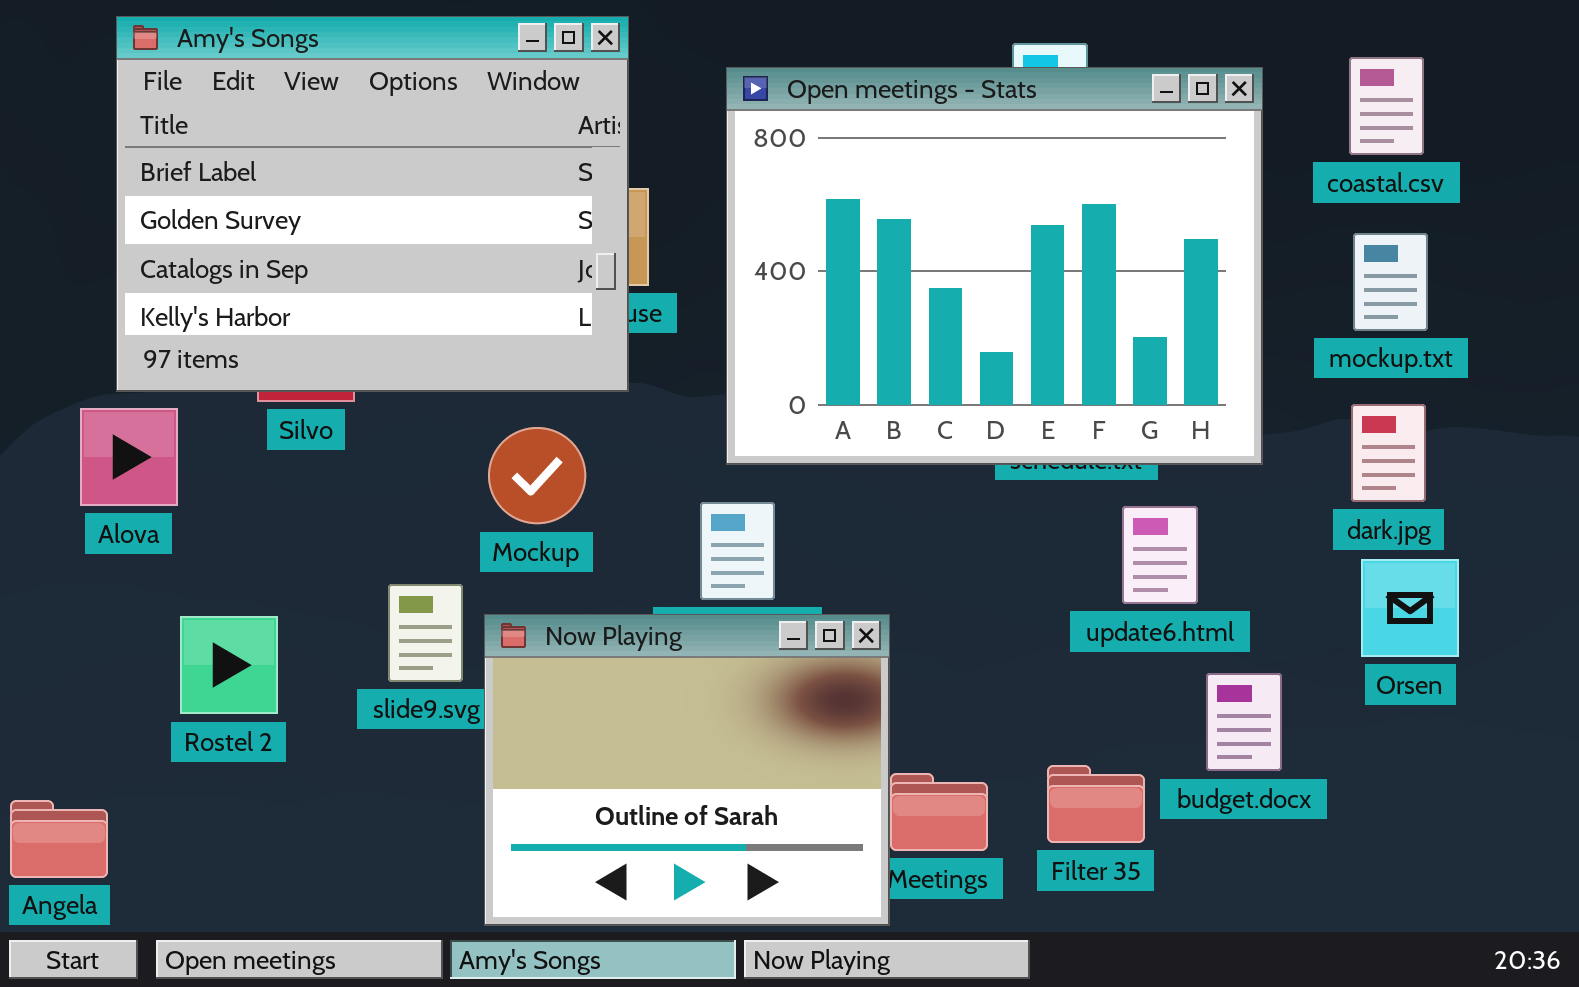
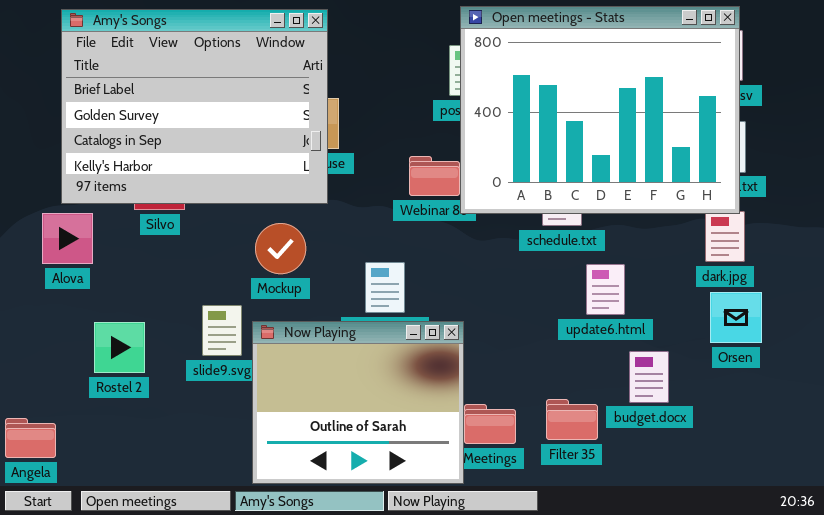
Open meetings - Stats: [726,67,1263,465] -> [460,6,740,214], moved

